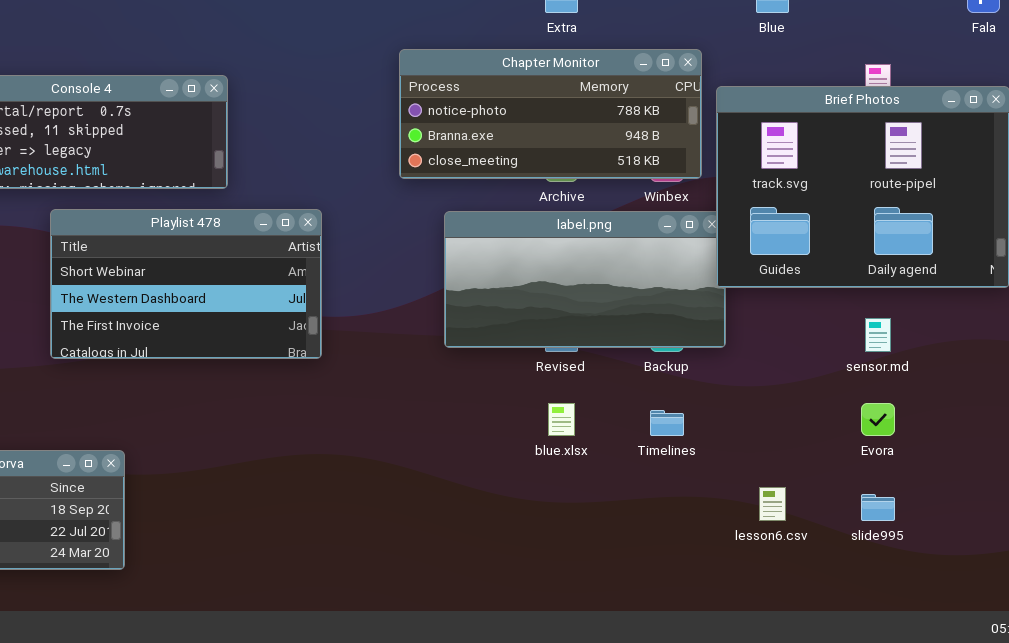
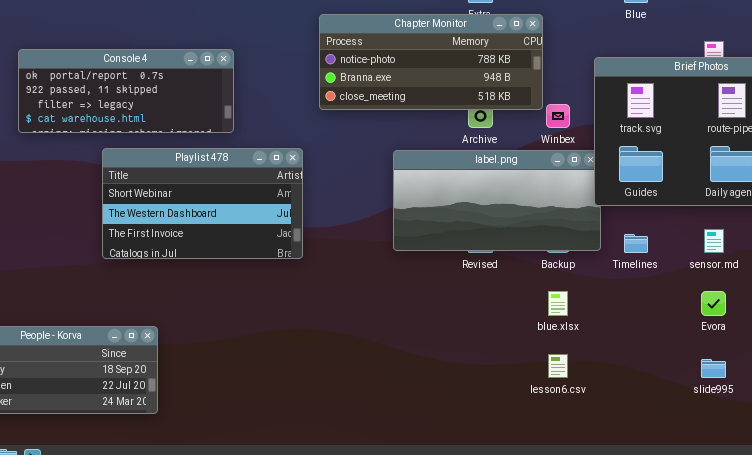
Chapter Monitor: [399,49,702,179] -> [319,14,543,110], moved
blue.xlsx: [548,403,575,436] -> [548,291,568,316], moved
Timelines: [650,410,684,436] -> [624,234,648,253], moved
lesson6.csv: [759,487,786,521] -> [548,354,568,378], moved

